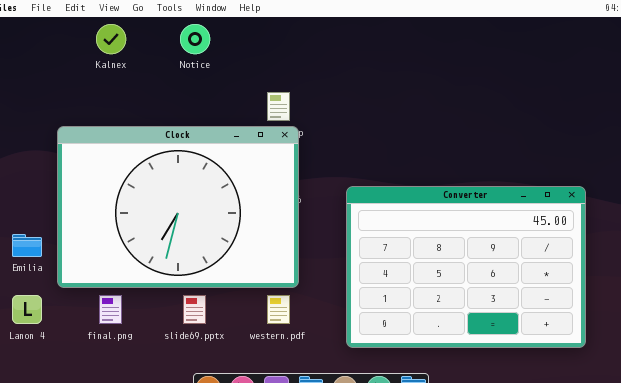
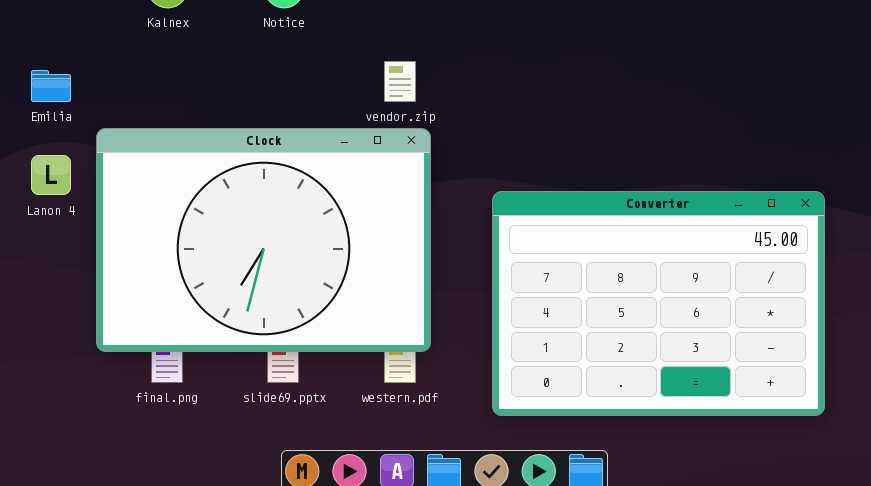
Clock: [57,126,299,288] -> [96,128,431,352], moved
Emilia: [12,234,42,257] -> [31,70,71,102], moved
Lanon 4: [12,295,42,324] -> [31,155,71,195], moved

